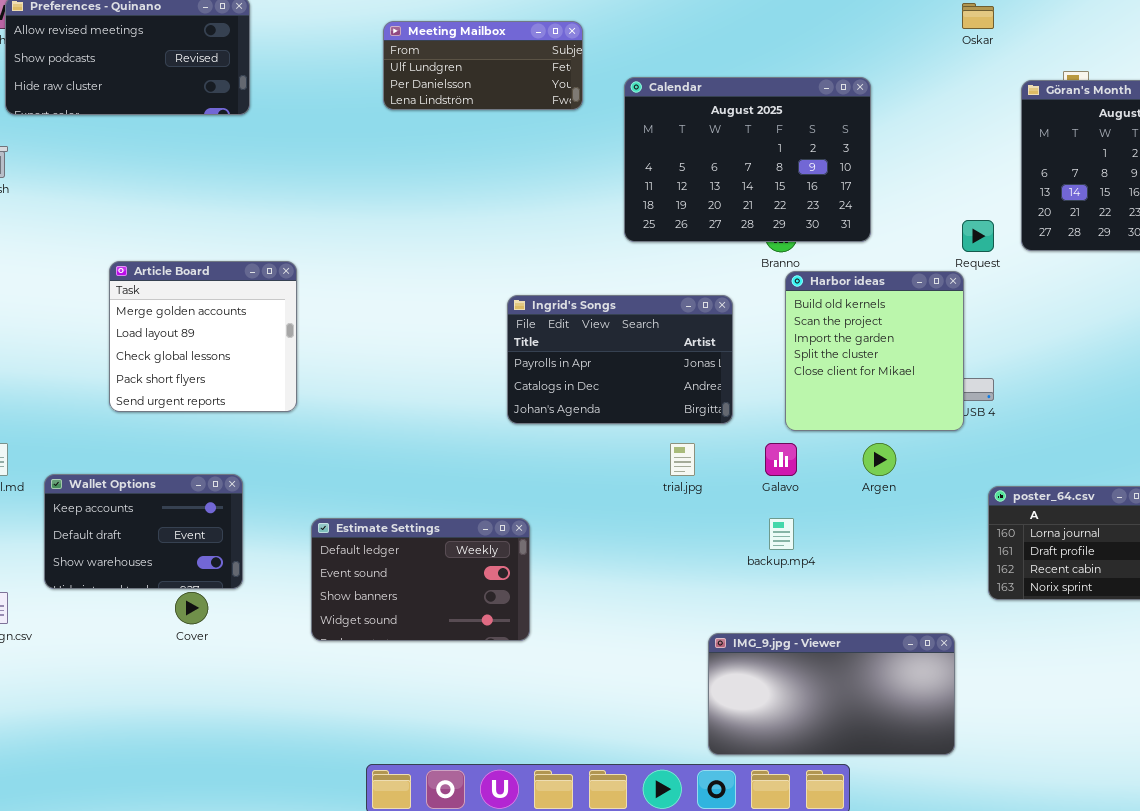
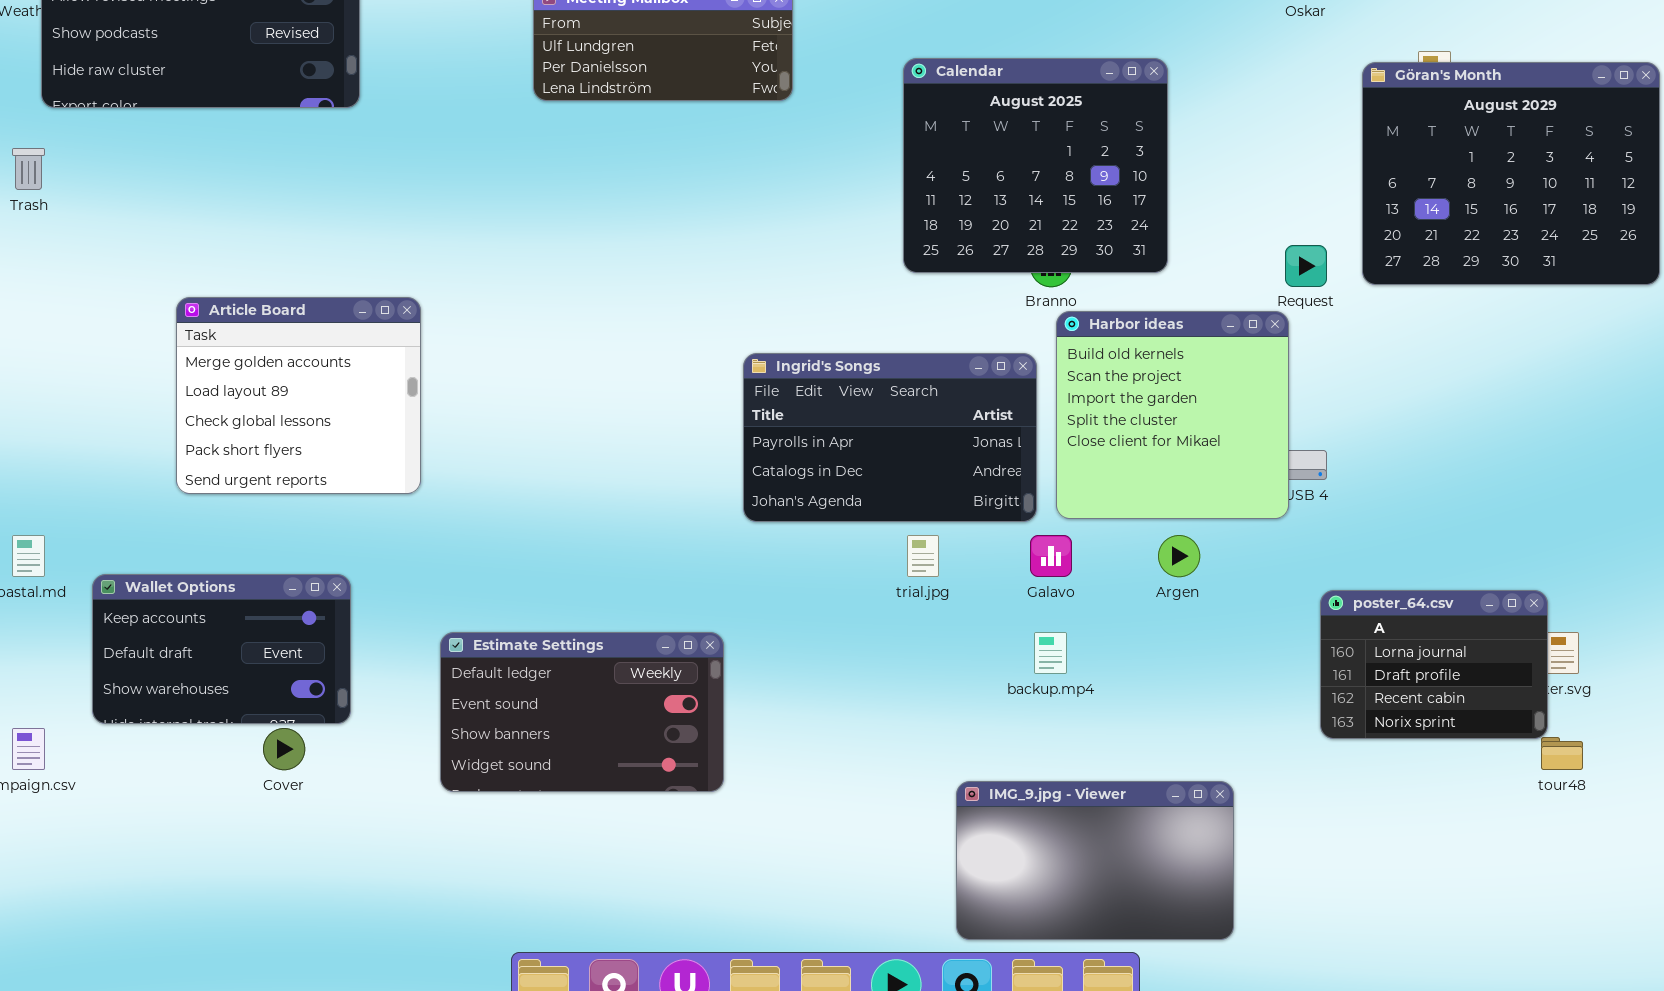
Calendar: [624,77,871,242] -> [903,58,1168,273], resized
Ingrid's Songs: [507,295,733,424] -> [743,353,1037,522], moved
IMG_9.jpg - Viewer: [708,633,955,755] -> [956,781,1234,940], resized

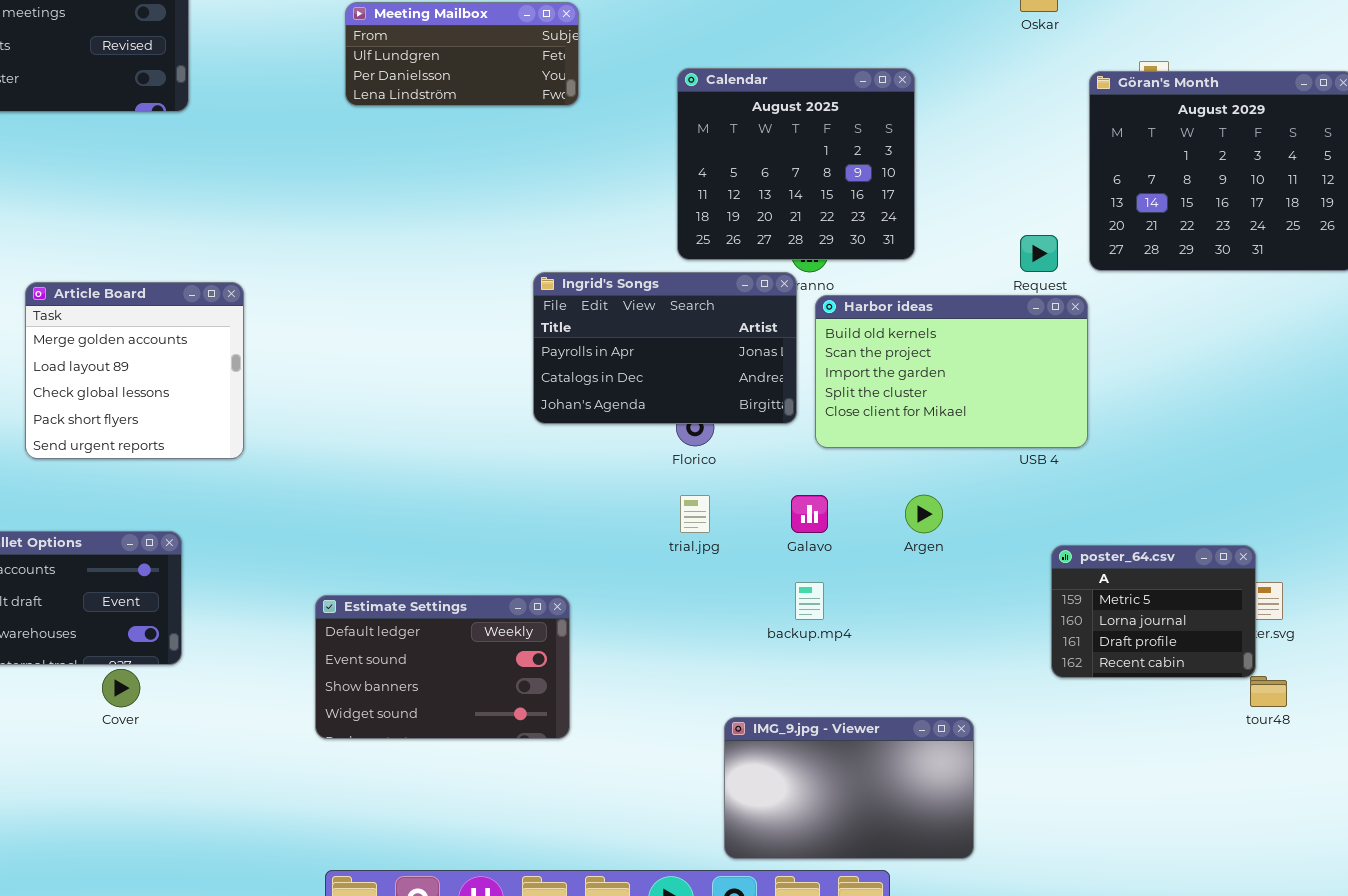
Harbor ideas: [1056,311,1289,519] -> [815,295,1088,448], resized
Ingrid's Songs: [743,353,1037,522] -> [533,272,797,424], moved
poster_64.csv: [1320,590,1548,739] -> [1051,545,1256,678], scrolled up 1 row
Estimate Settings: [440,632,724,792] -> [315,595,570,739], moved

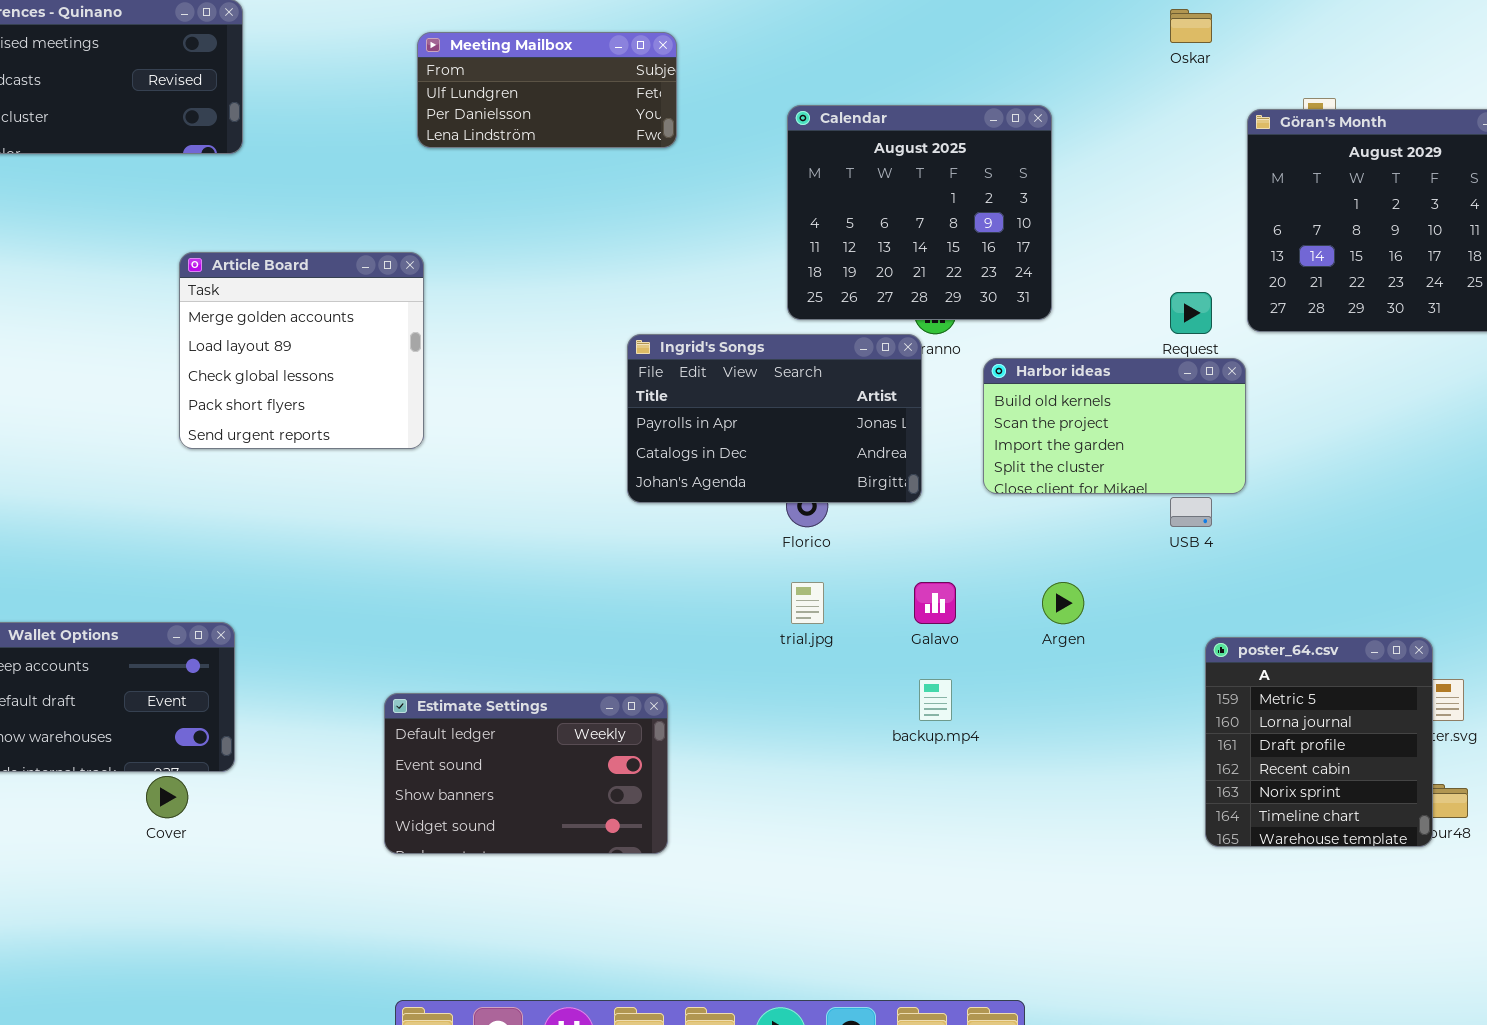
Article Board: [25,282,244,459] -> [179,252,424,449], moved
Harbor ideas: [815,295,1088,448] -> [983,358,1246,494], resized
poster_64.csv: [1051,545,1256,678] -> [1205,637,1433,847], resized
IMG_9.jpg - Viewer: [724,717,974,859] -> none, closed

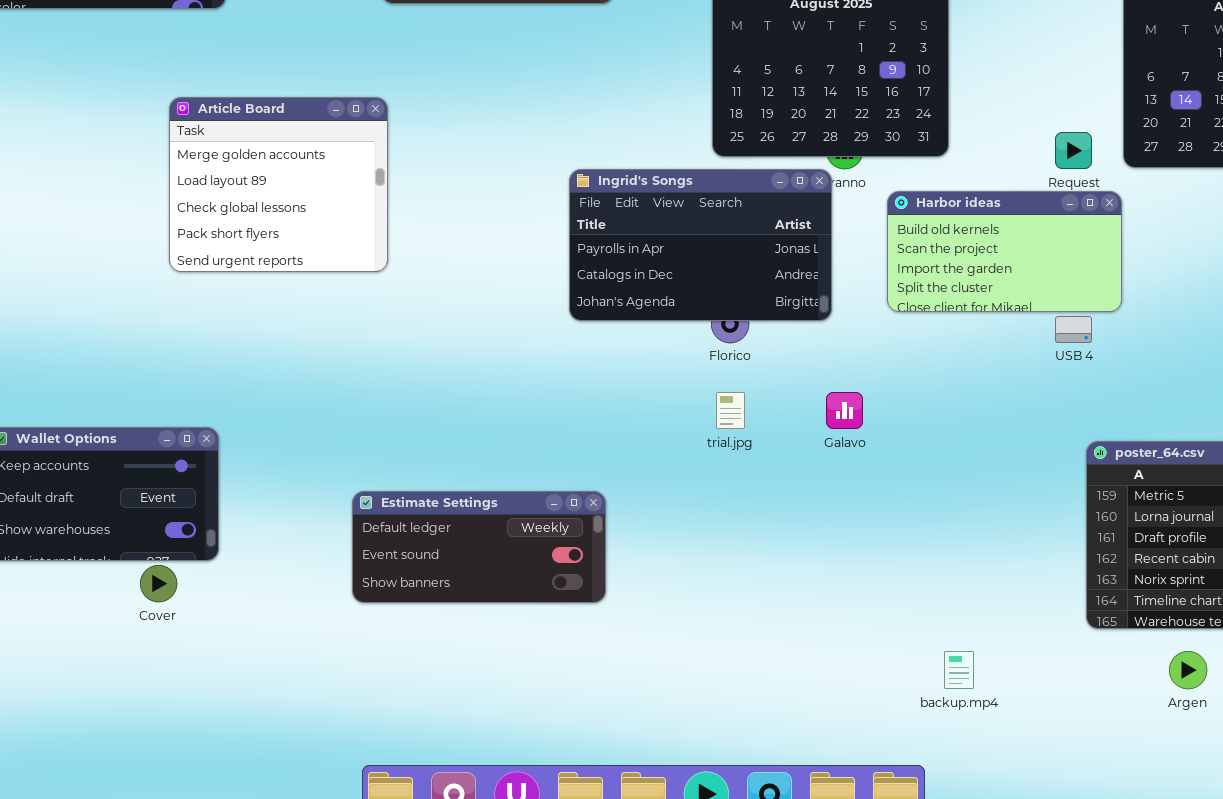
Argen: [1042,582,1084,624] -> [1169,651,1207,689], moved
backup.mp4: [919,679,952,721] -> [944,651,974,689], moved
Estimate Settings: [384,693,668,854] -> [352,491,606,603], resized

